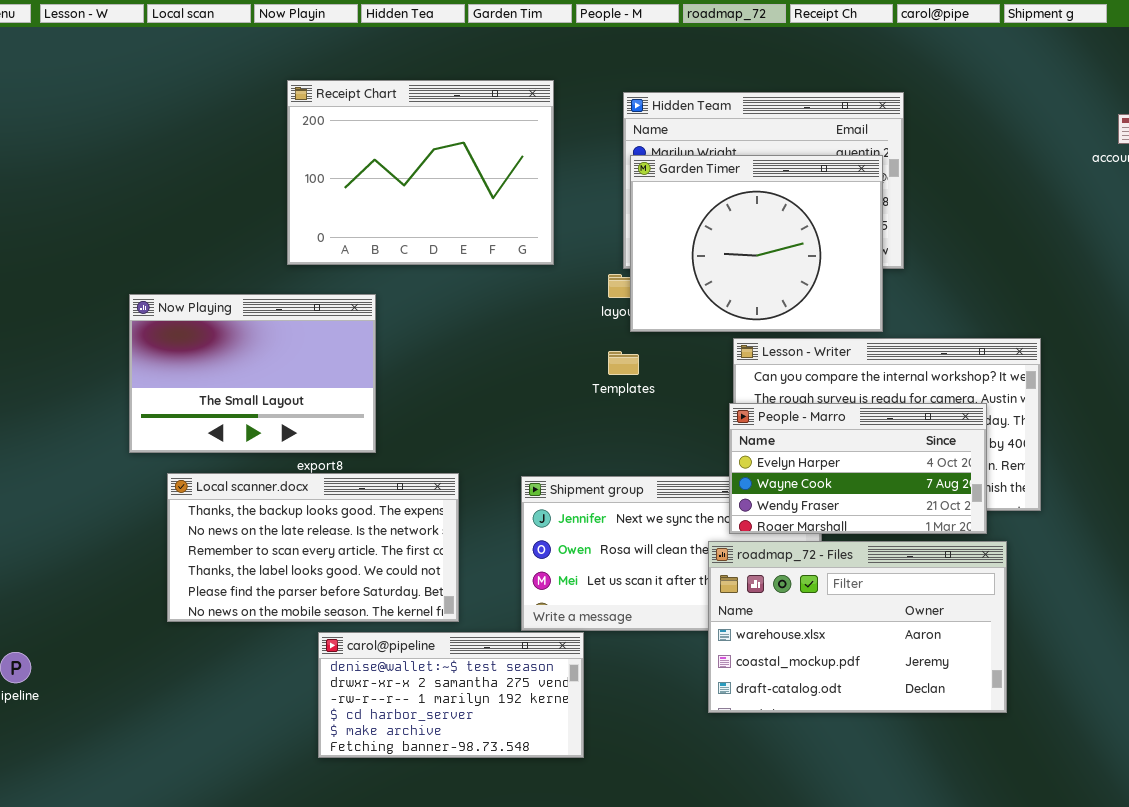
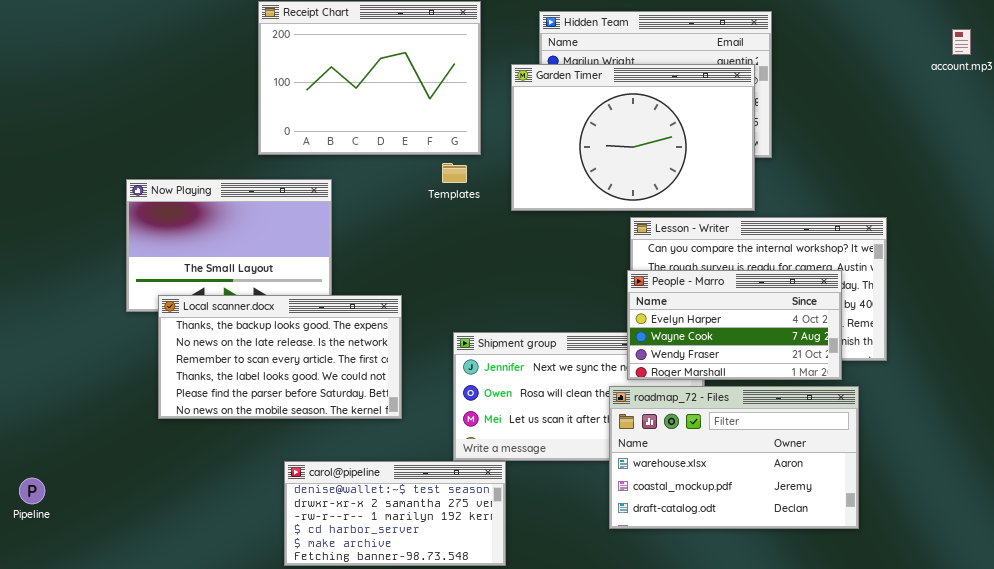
Garden Timer: [630,155,883,332] -> [511,64,755,211], resized
Templates: [608,351,639,375] -> [442,163,467,183], moved
Local scanner.docx: [167,473,459,622] -> [158,295,402,419], moved

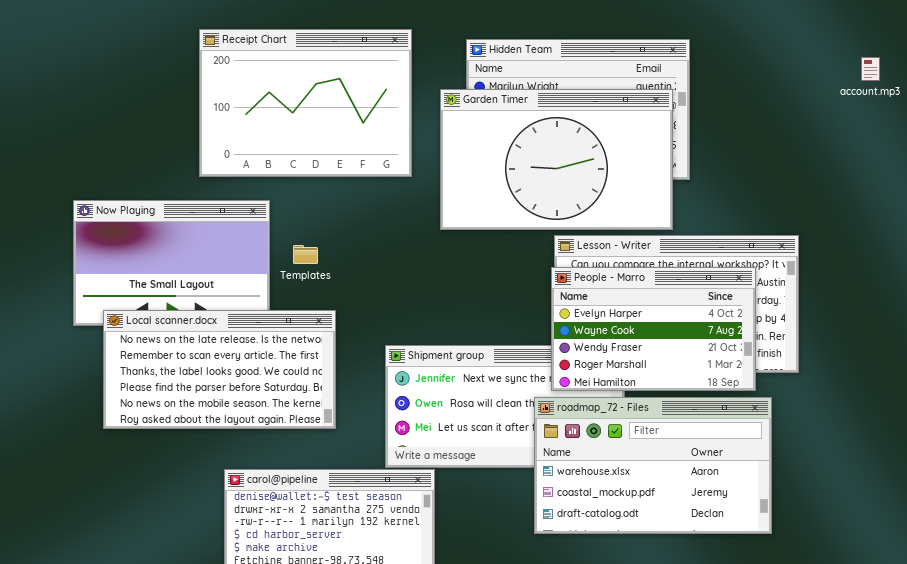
Templates: [442,163,467,183] -> [293,245,318,264], moved
People - Marro: [627,270,842,380] -> [551,267,756,391], resized
Local scanner.docx: [158,295,402,419] -> [103,310,336,429], scrolled down 1 row

